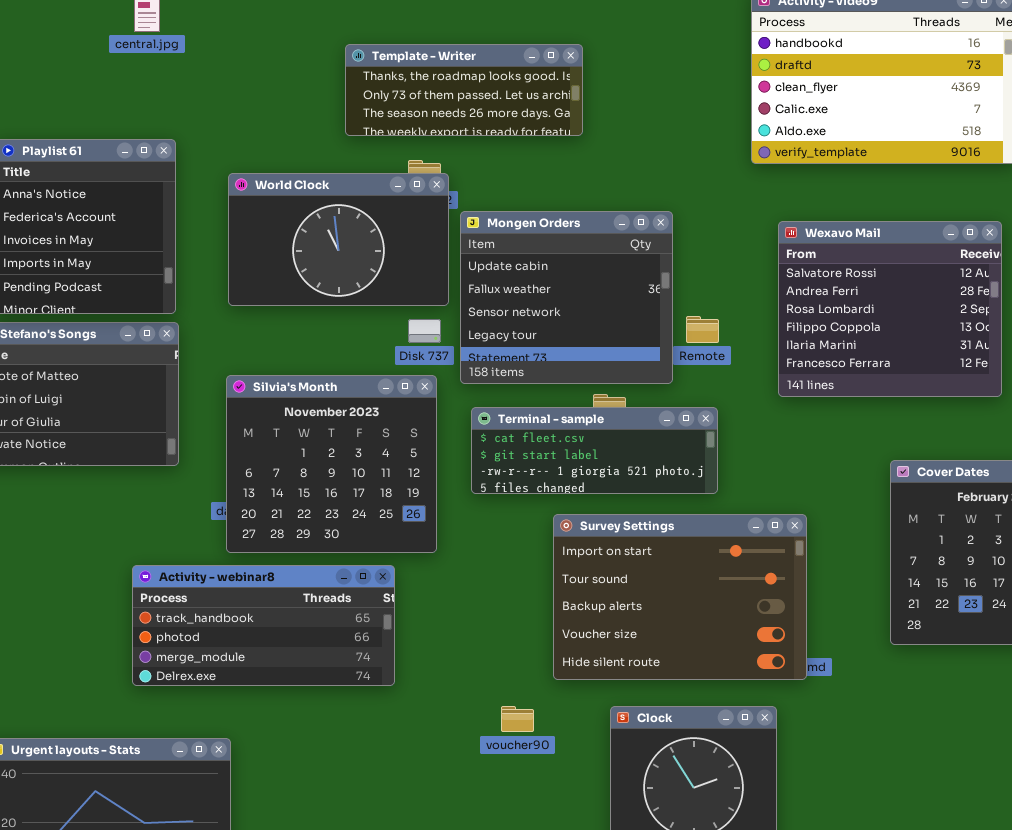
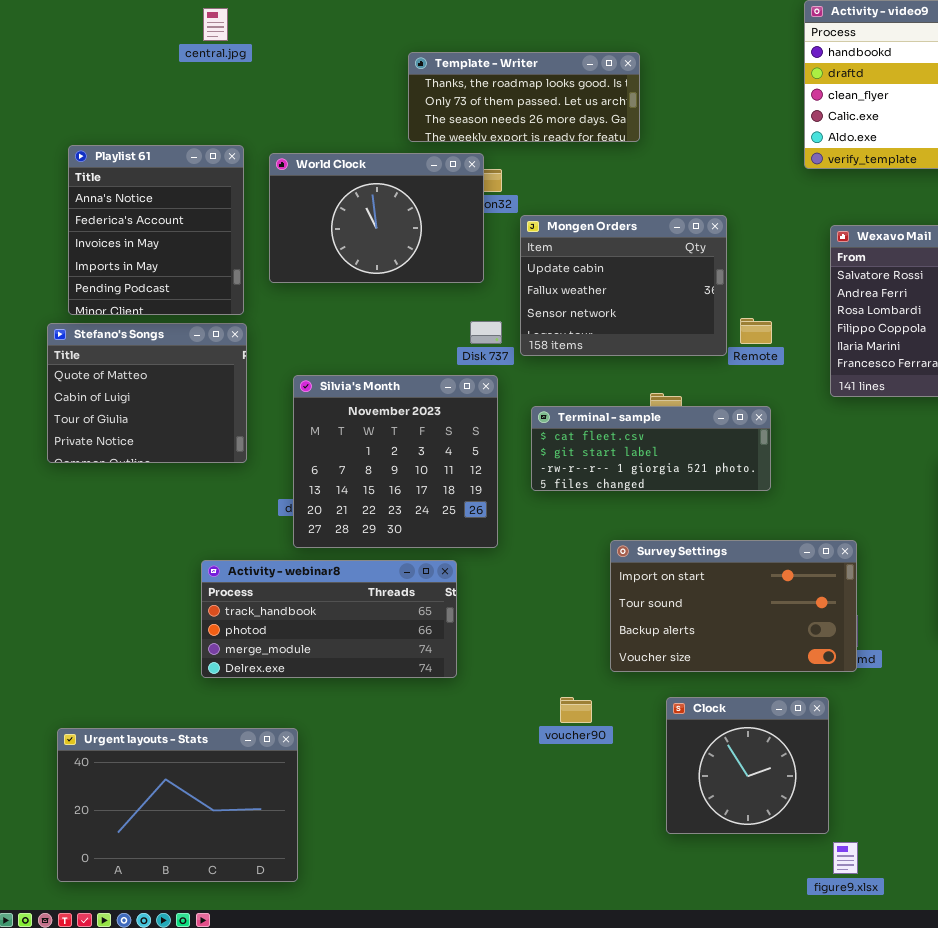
World Clock: [228,173,449,306] -> [269,153,484,283], moved
Mongen Orders: [460,211,673,384] -> [520,215,727,356], resized
Survey Settings: [553,514,807,680] -> [610,540,857,672], resized

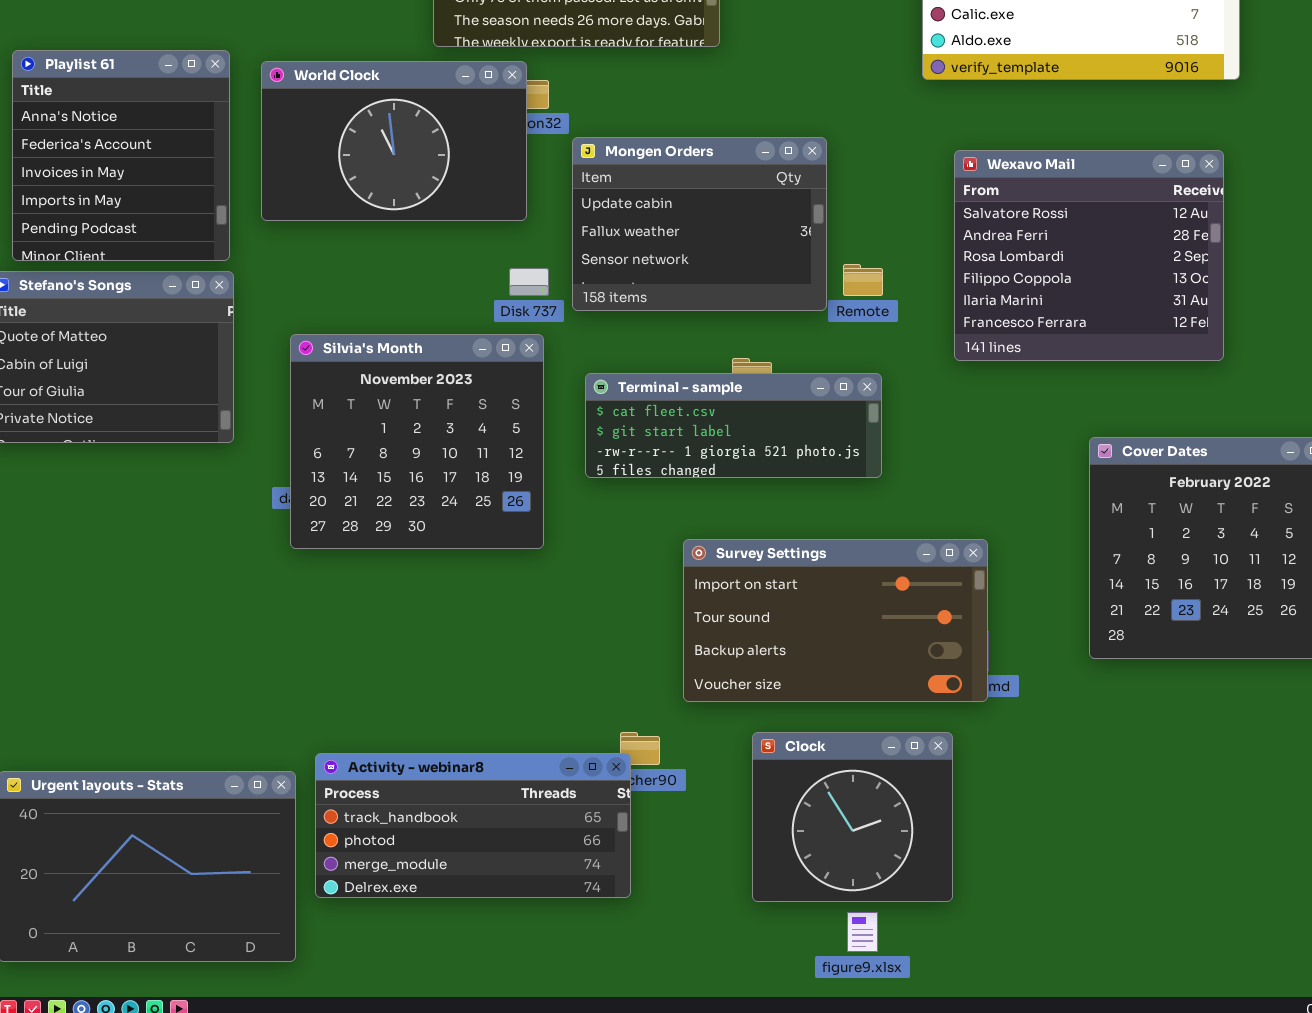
Activity - webinar8: [201,560,457,678] -> [315,753,631,898], moved
figure9.xlsx: [833,842,858,874] -> [847,912,878,952], moved

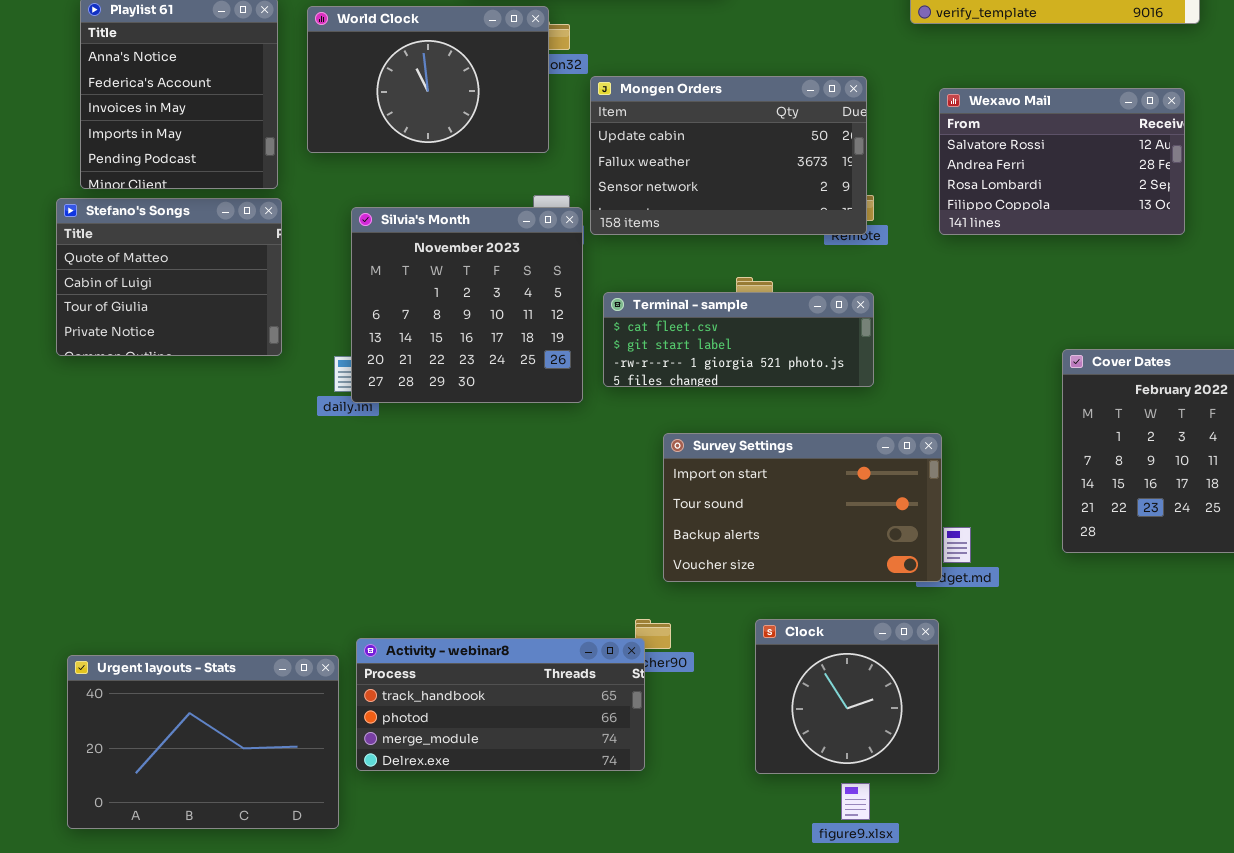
Mongen Orders: [572,137,827,311] -> [590,76,867,235], resized
Wexavo Mail: [954,150,1224,361] -> [939,88,1185,235], resized
Silvia's Month: [290,334,544,549] -> [351,207,583,403], moved
Survey Settings: [683,539,988,702] -> [663,433,942,582], moved

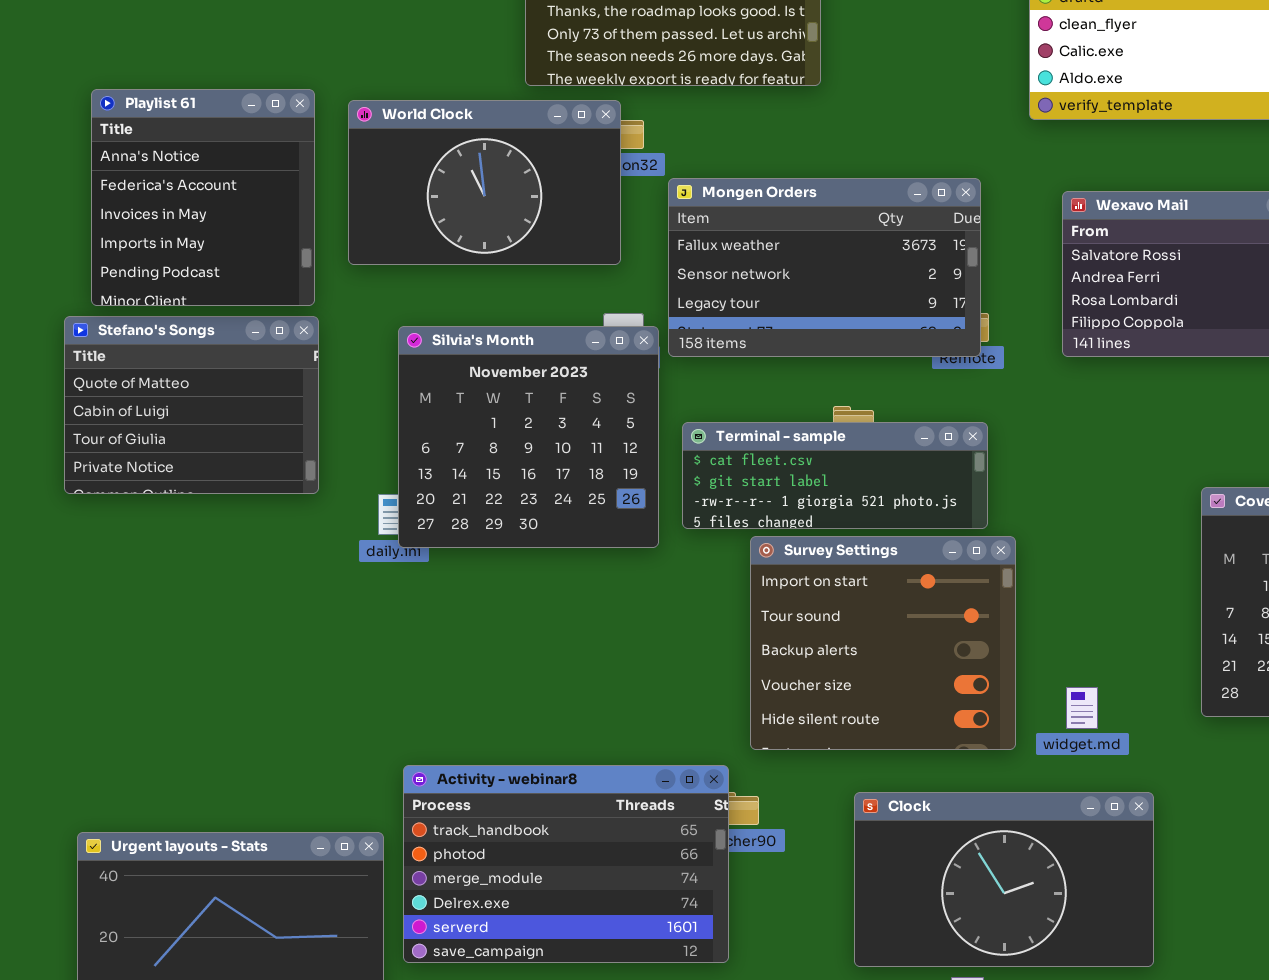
Mongen Orders: [590,76,867,235] -> [668,178,981,357], scrolled down 1 row
Survey Settings: [663,433,942,582] -> [750,536,1016,750], resized
Clock: [755,619,939,774] -> [854,792,1154,967], resized
Activity - webinar8: [356,638,645,771] -> [403,765,729,963], resized

